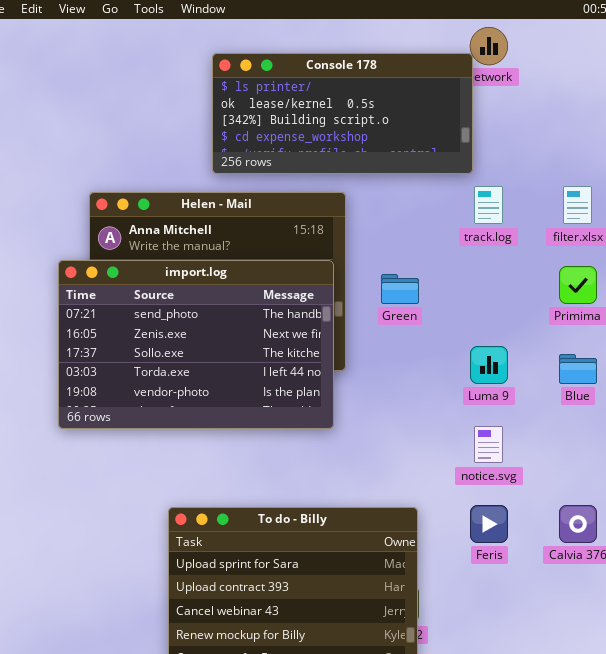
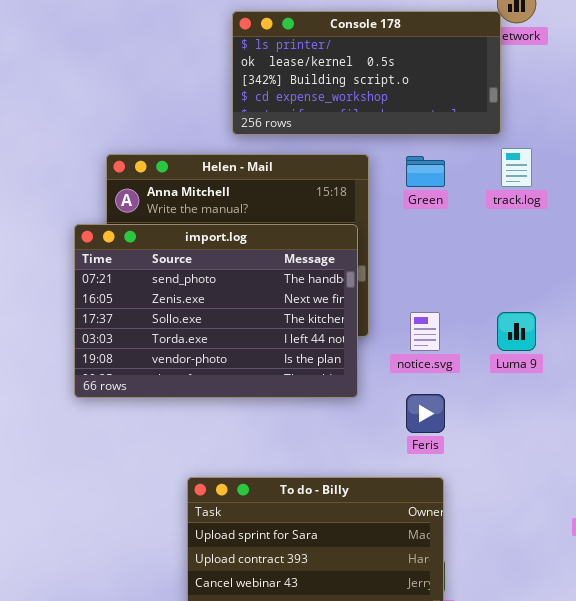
Green: [381,274,419,304] -> [406,156,445,187], moved
notice.svg: [474,426,503,463] -> [410,312,440,351], moved
Feris: [470,505,508,543] -> [406,394,445,433], moved

